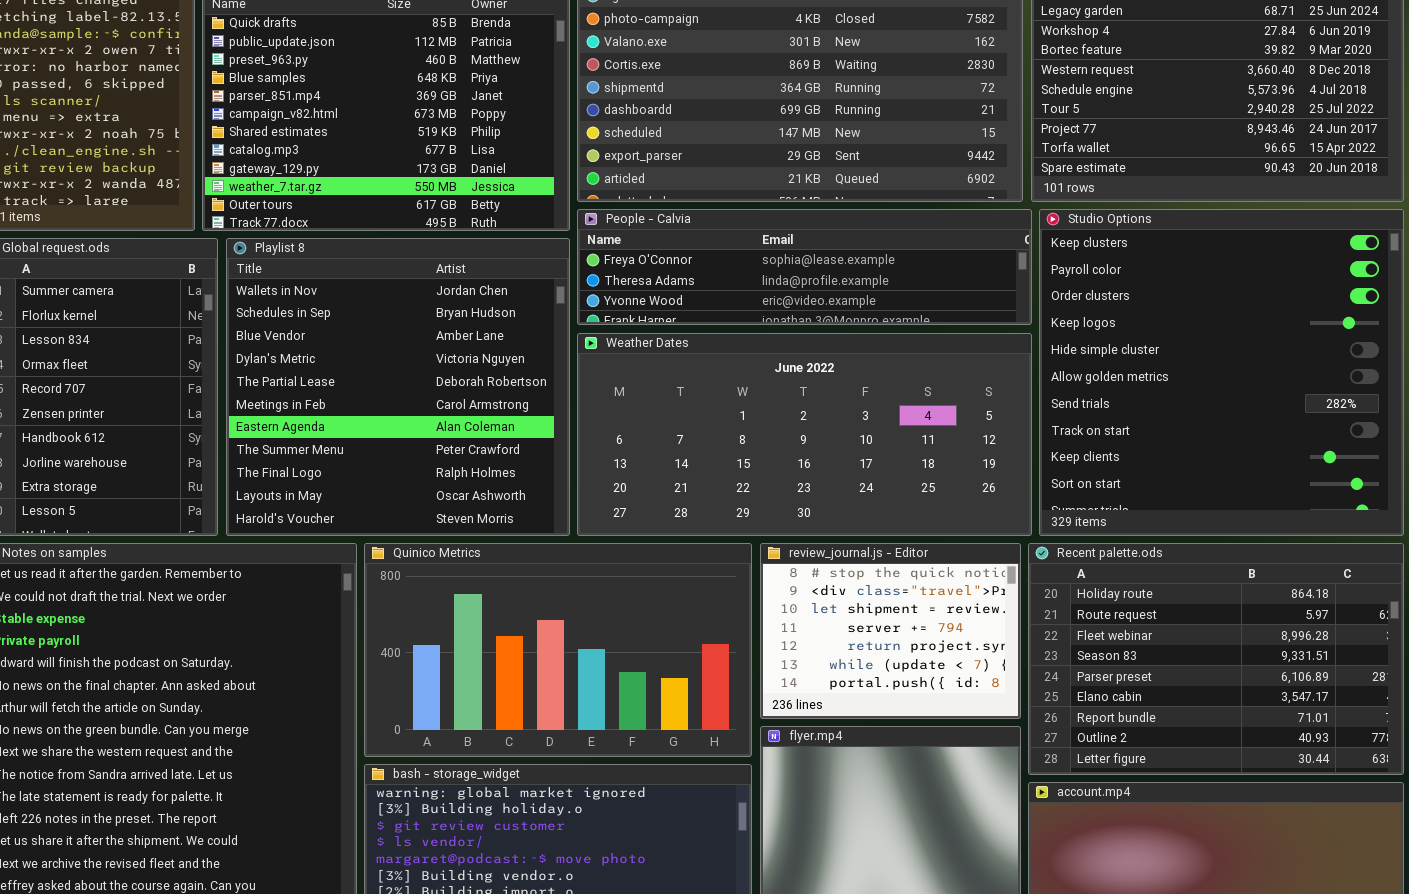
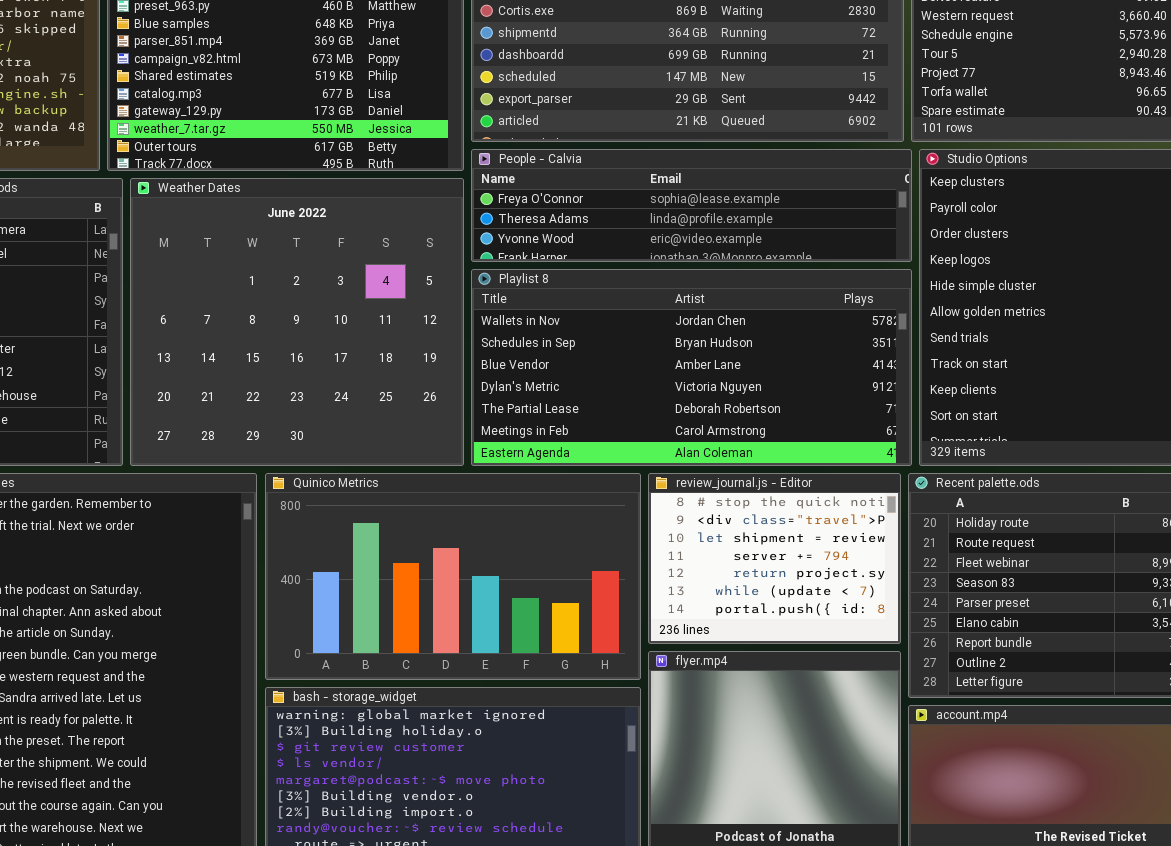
Playlist 8: [226,238,570,536] -> [471,269,912,466], moved, resized
Weather Dates: [577,333,1032,536] -> [130,178,464,466], moved, resized

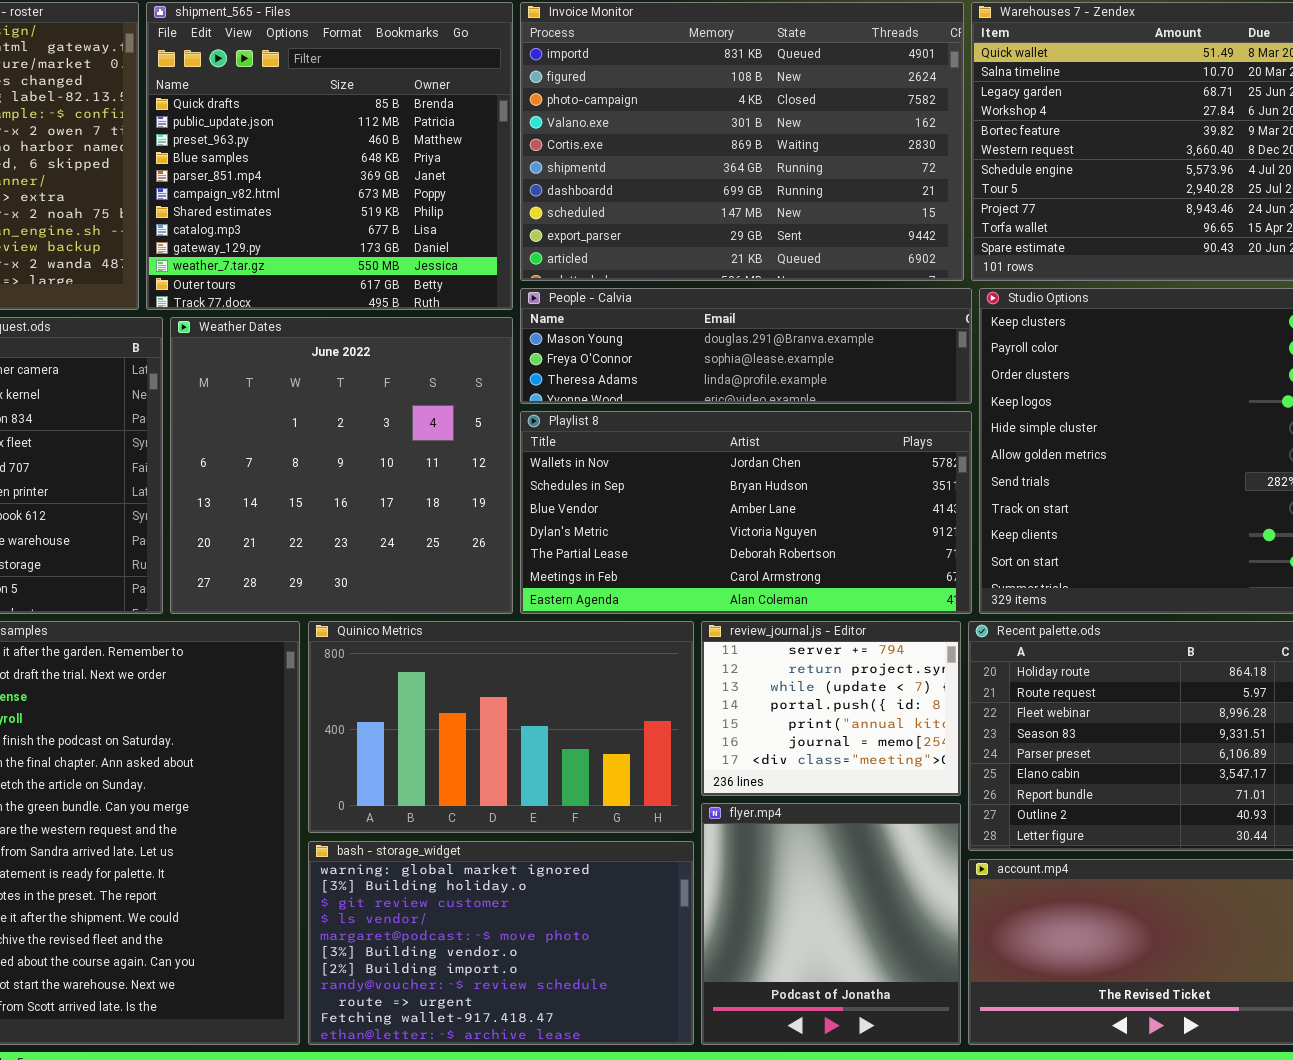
People - Calvia: [471,149,912,262] -> [520,288,972,404], scrolled up 1 row
review_journal.js - Editor: [648,473,901,644] -> [701,621,961,796], scrolled down 3 rows

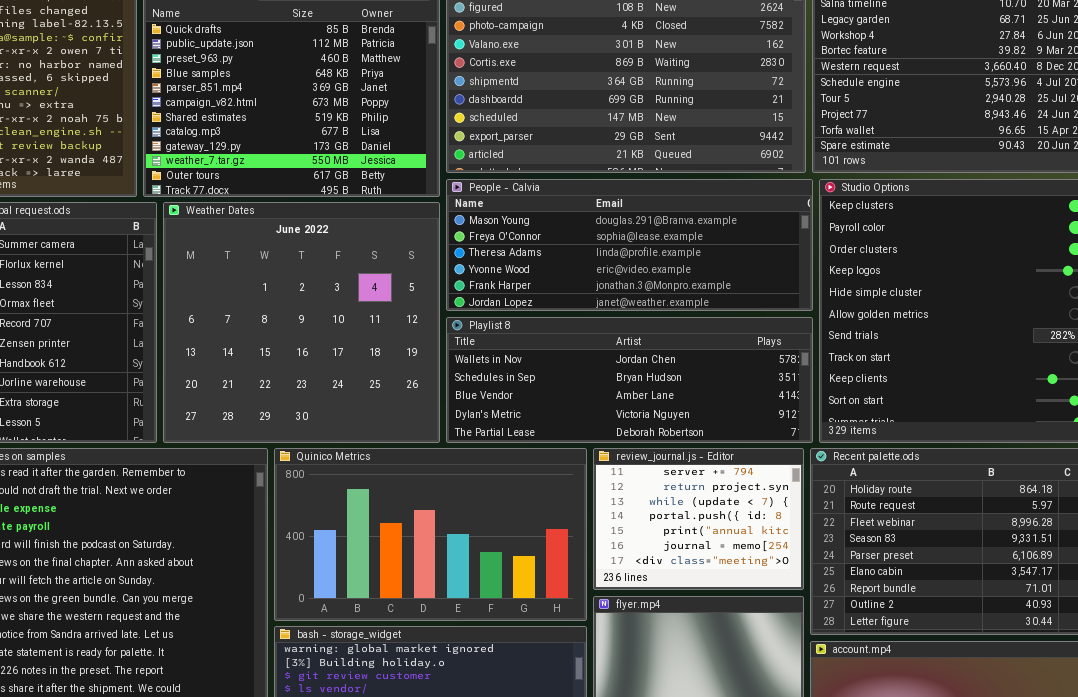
People - Calvia: [520,288,972,404] -> [446,179,813,311], resized
Playlist 8: [520,411,972,614] -> [446,317,813,443], resized

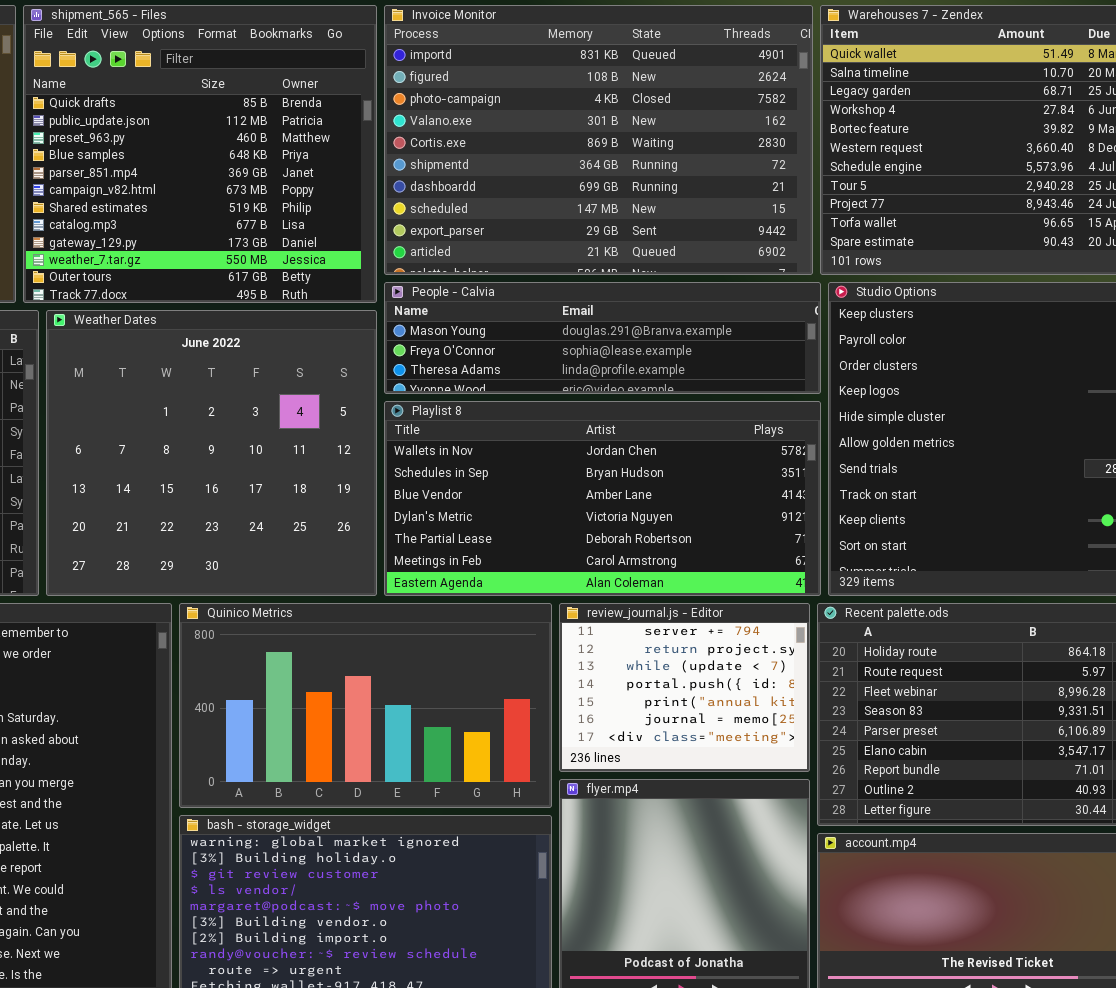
People - Calvia: [446,179,813,311] -> [384,282,821,394], resized
Playlist 8: [446,317,813,443] -> [384,401,821,596], resized

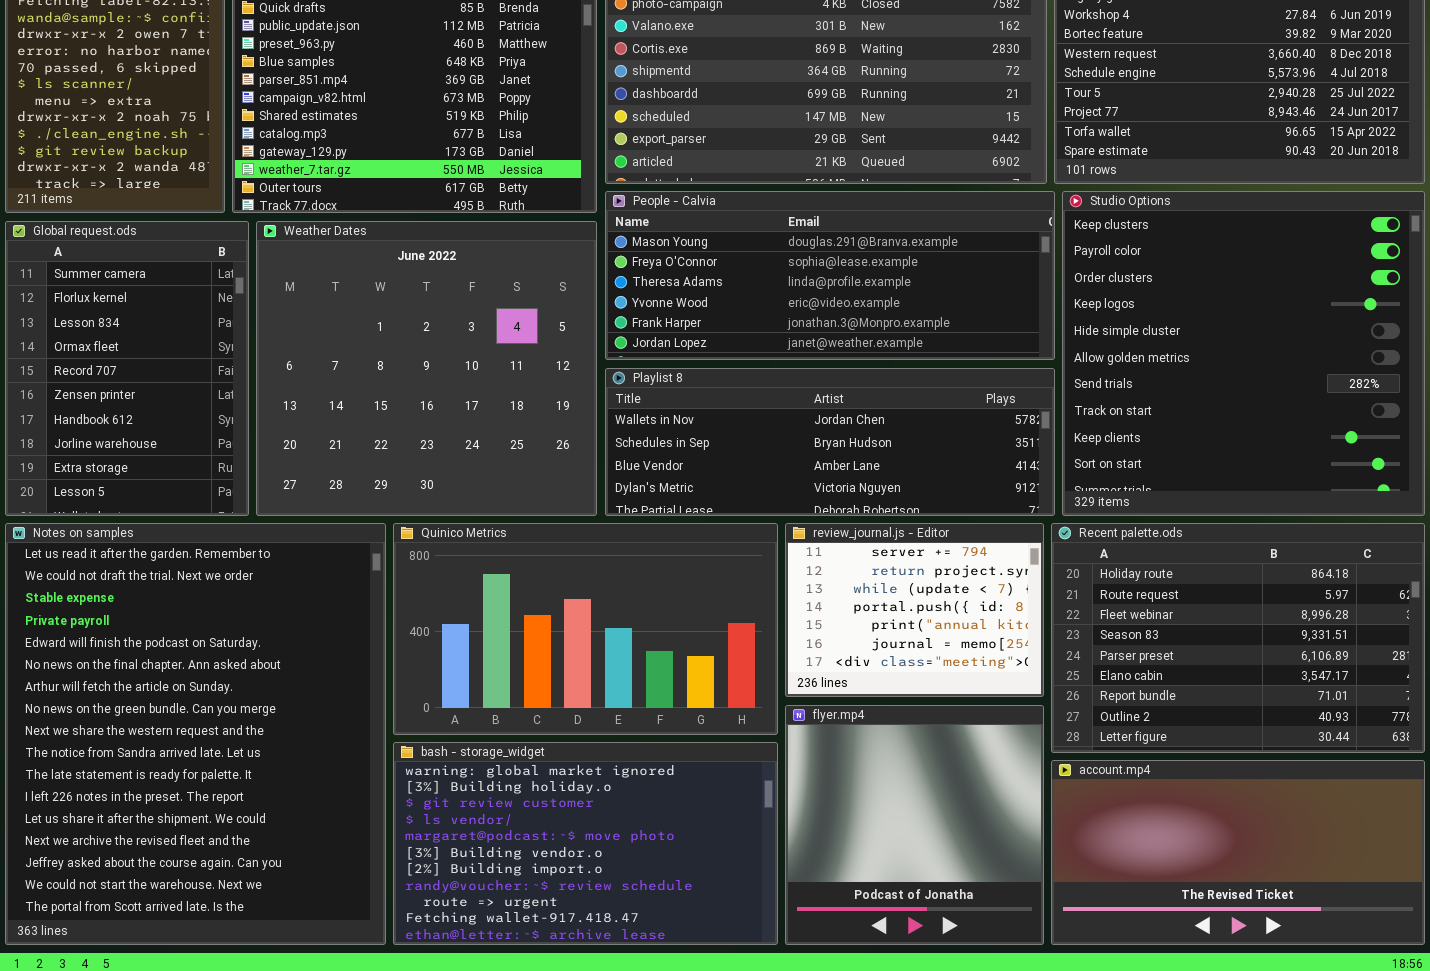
People - Calvia: [384,282,821,394] -> [605,191,1055,360], resized
Playlist 8: [384,401,821,596] -> [605,368,1055,516], resized

